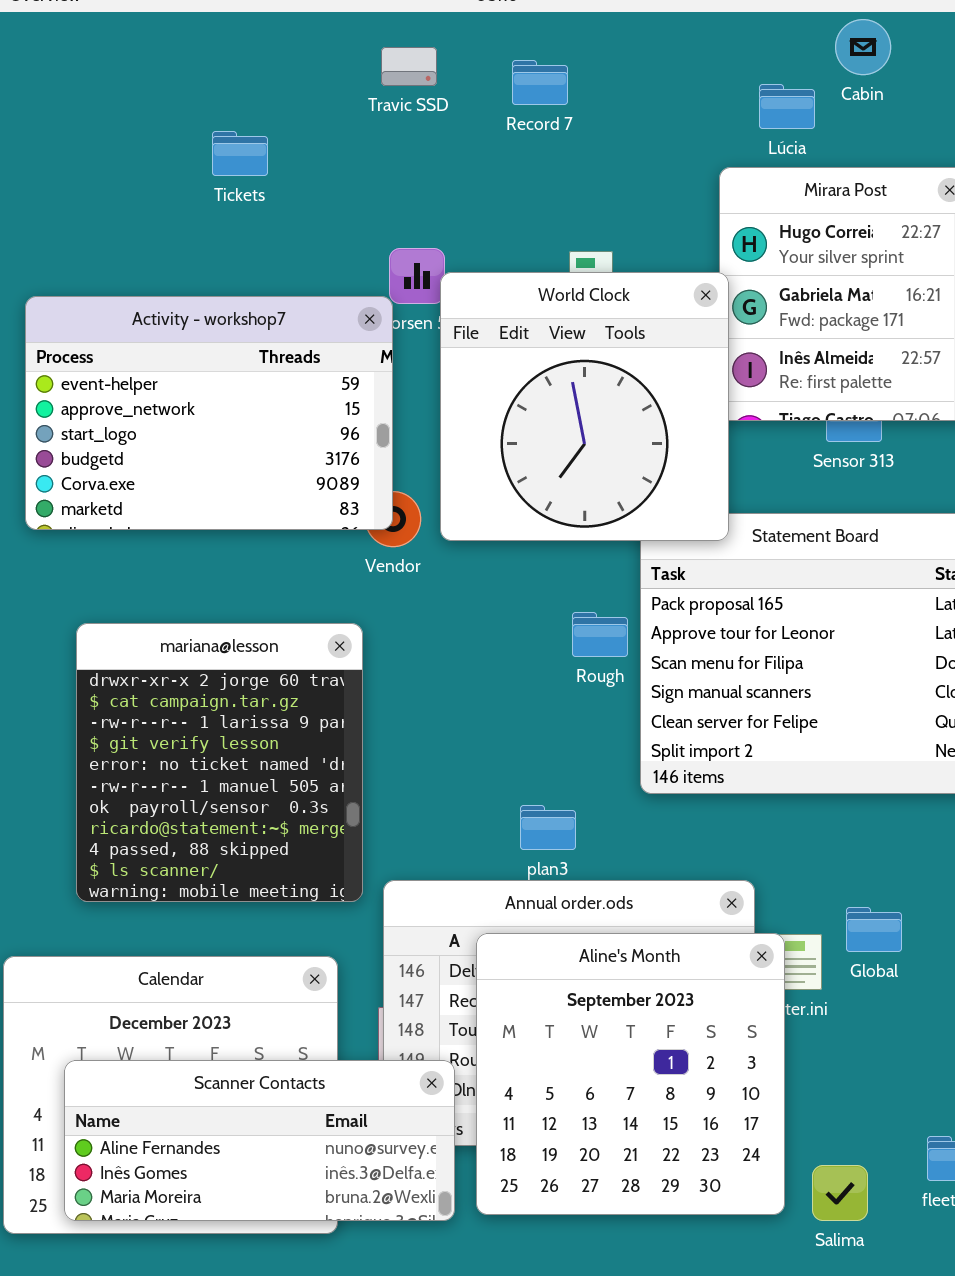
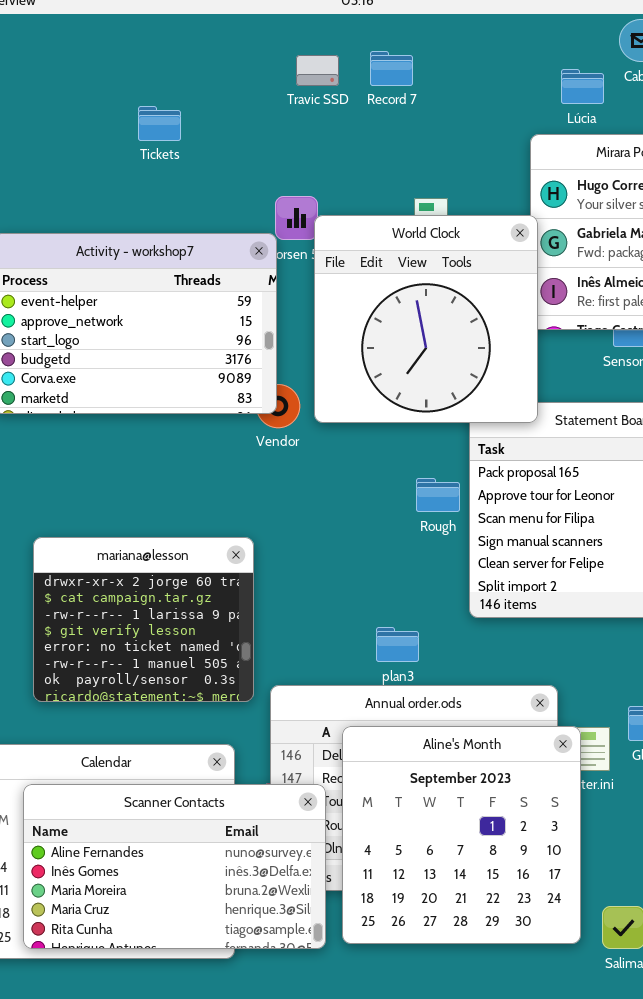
Travic SSD: [381,47,437,86] -> [296,55,339,86], moved
mariana@lesson: [76,623,363,902] -> [33,537,254,702], resized
Scanner Contacts: [64,1060,455,1221] -> [23,784,326,949], resized

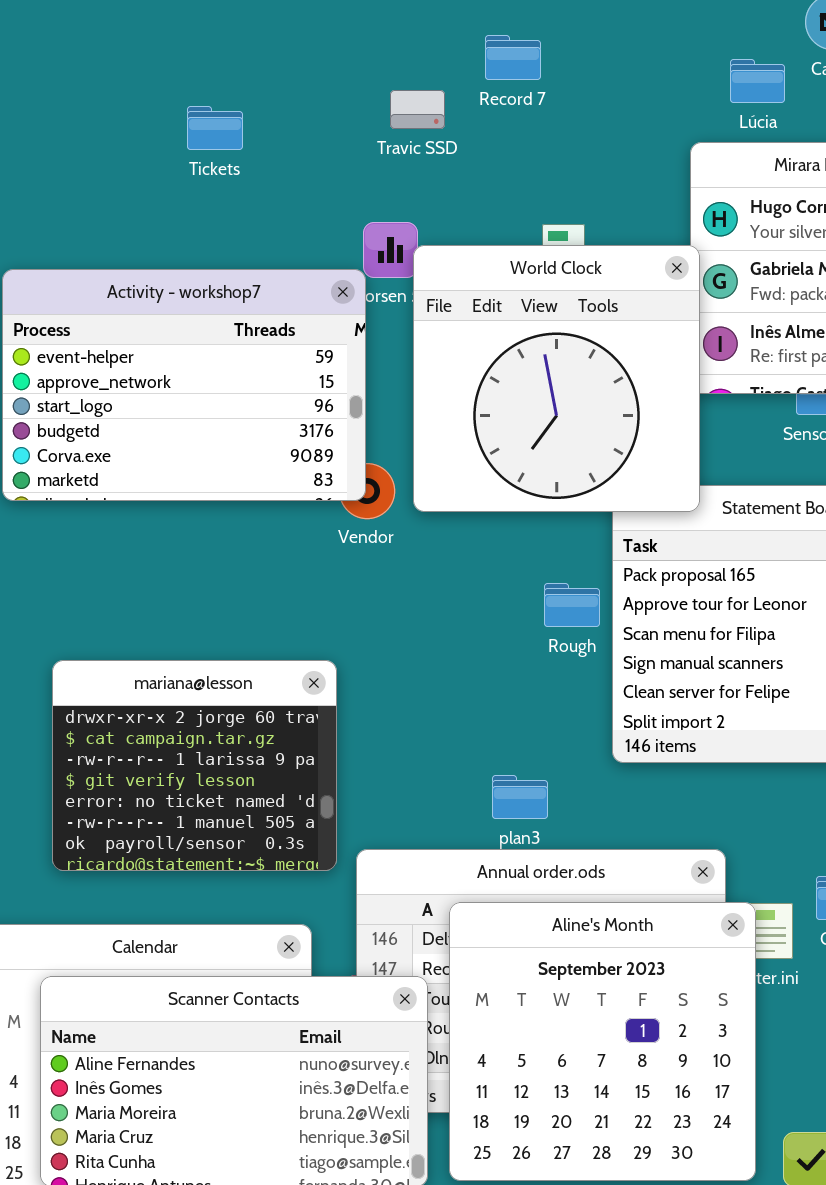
Travic SSD: [296,55,339,86] -> [390,90,445,129], moved

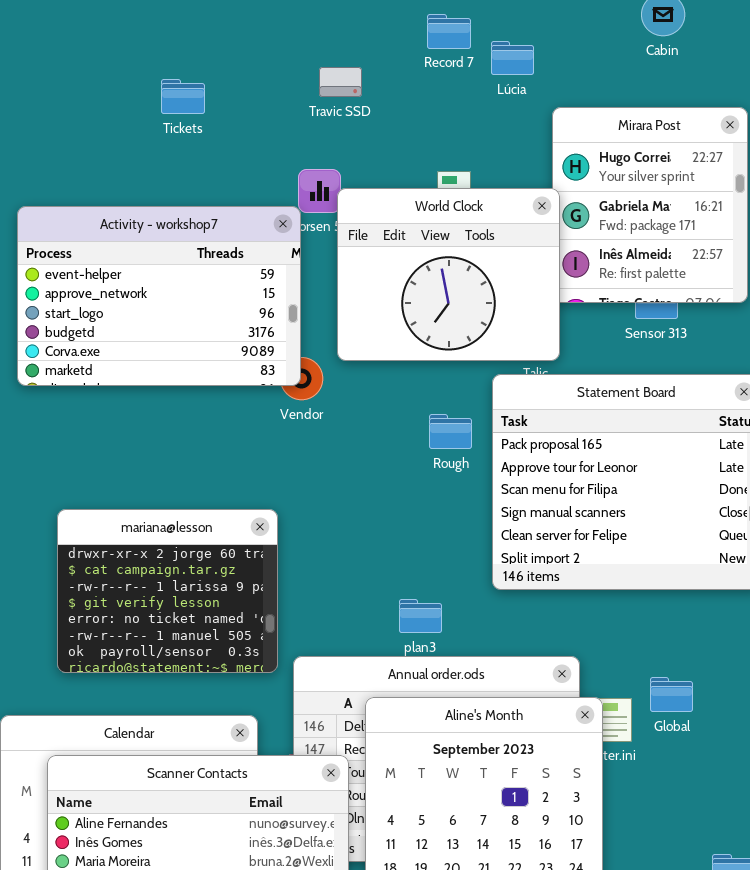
Record 7: [485,35,541,80] -> [427,14,471,49], moved
Lúcia: [730,59,785,103] -> [491,41,534,75], moved
World Clock: [413,245,700,512] -> [337,188,560,361], resized
Rough: [544,583,600,627] -> [429,414,472,449], moved

